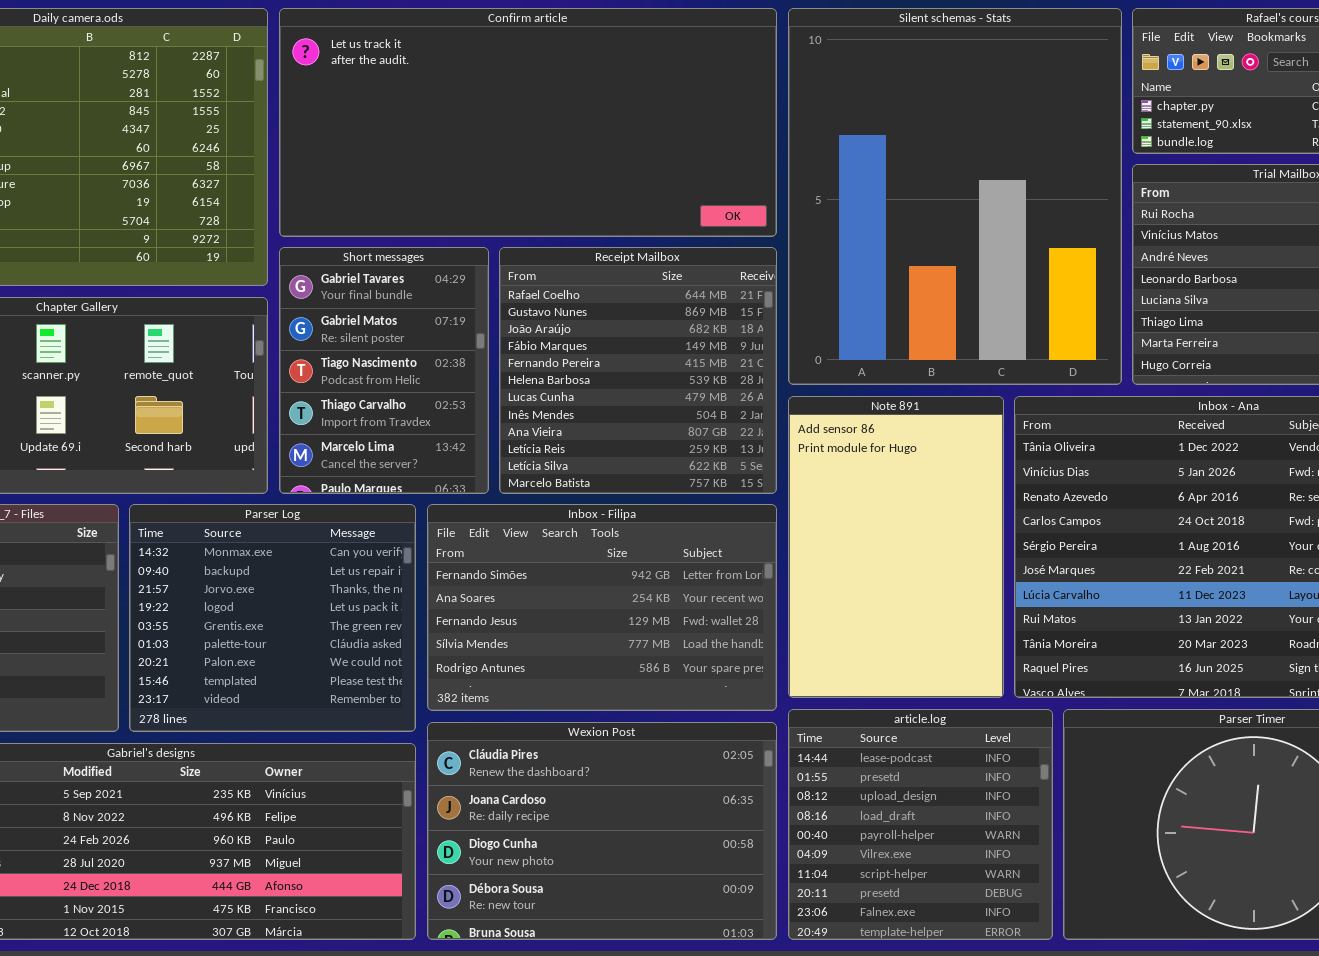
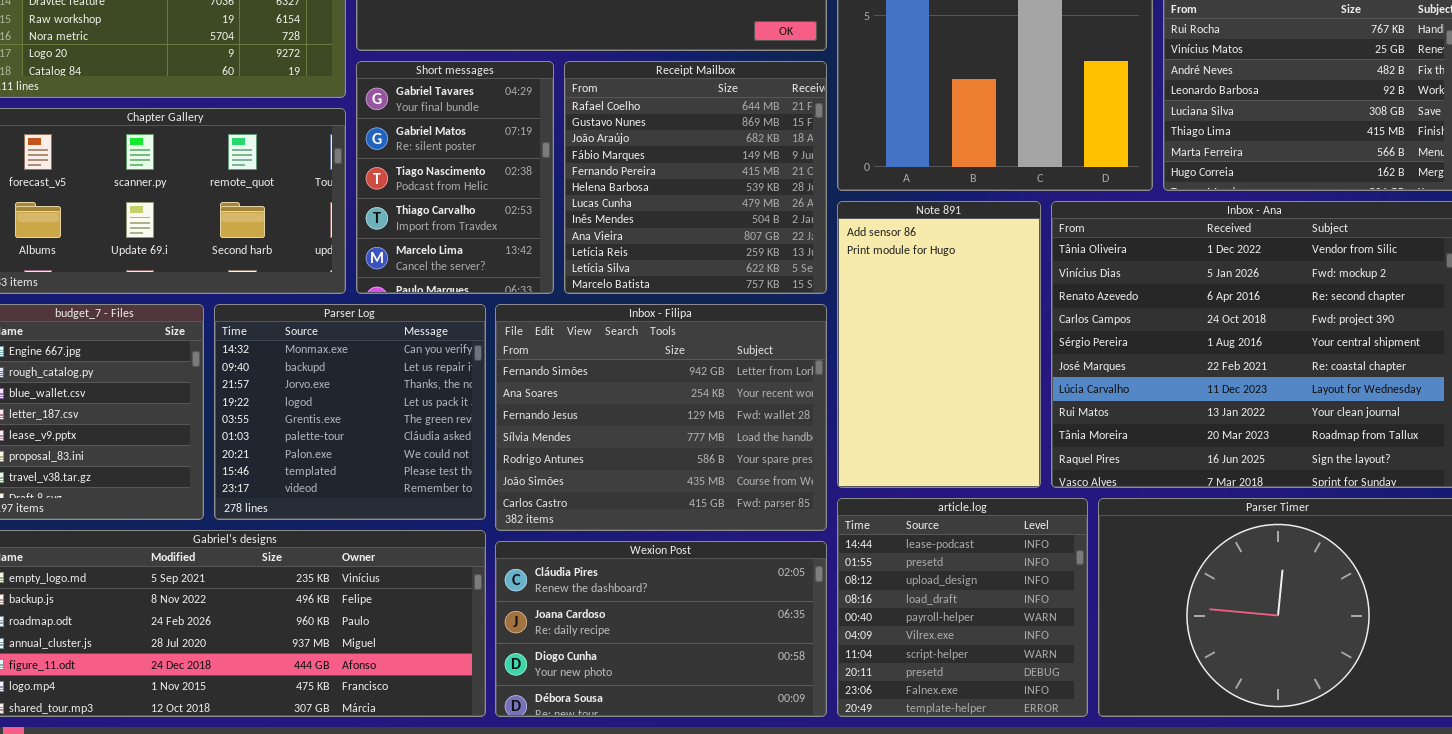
Inbox - Filipa: [427,504,777,711] -> [495,304,827,531], resized
Wexion Post: [427,722,777,940] -> [495,541,827,717], resized

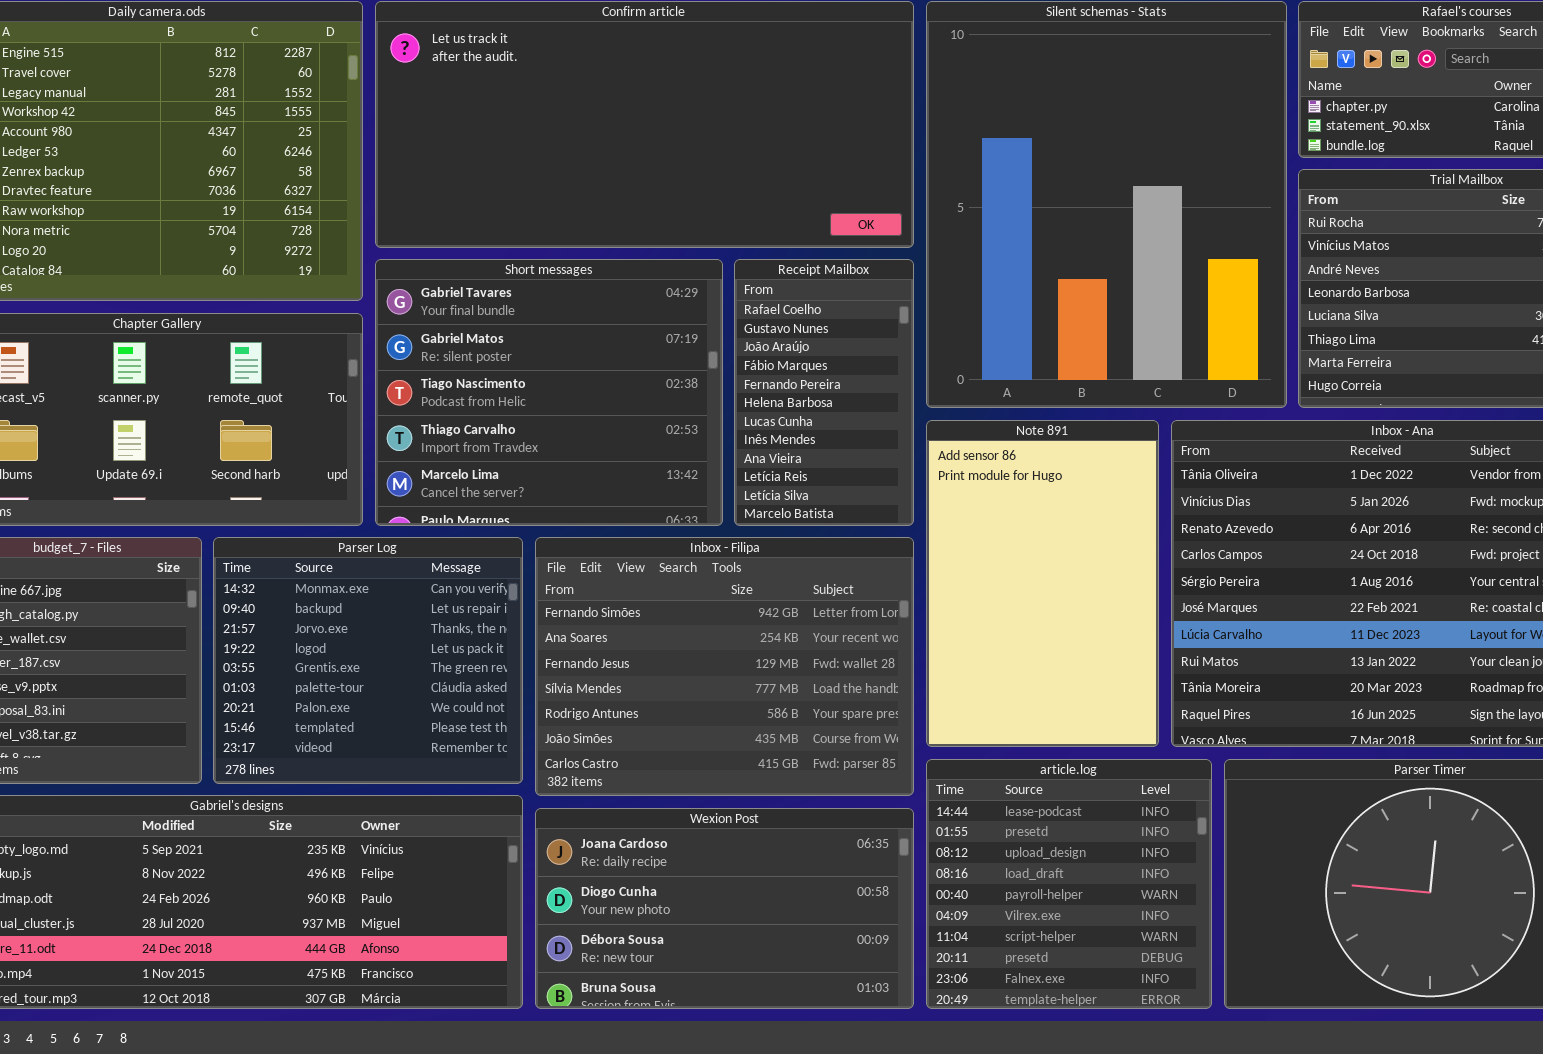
Short messages: [356,61,554,294] -> [375,259,723,526], resized
Receipt Mailbox: [564,61,827,294] -> [734,259,914,526], resized
Wexion Post: [495,541,827,717] -> [535,808,914,1009], scrolled down 1 row

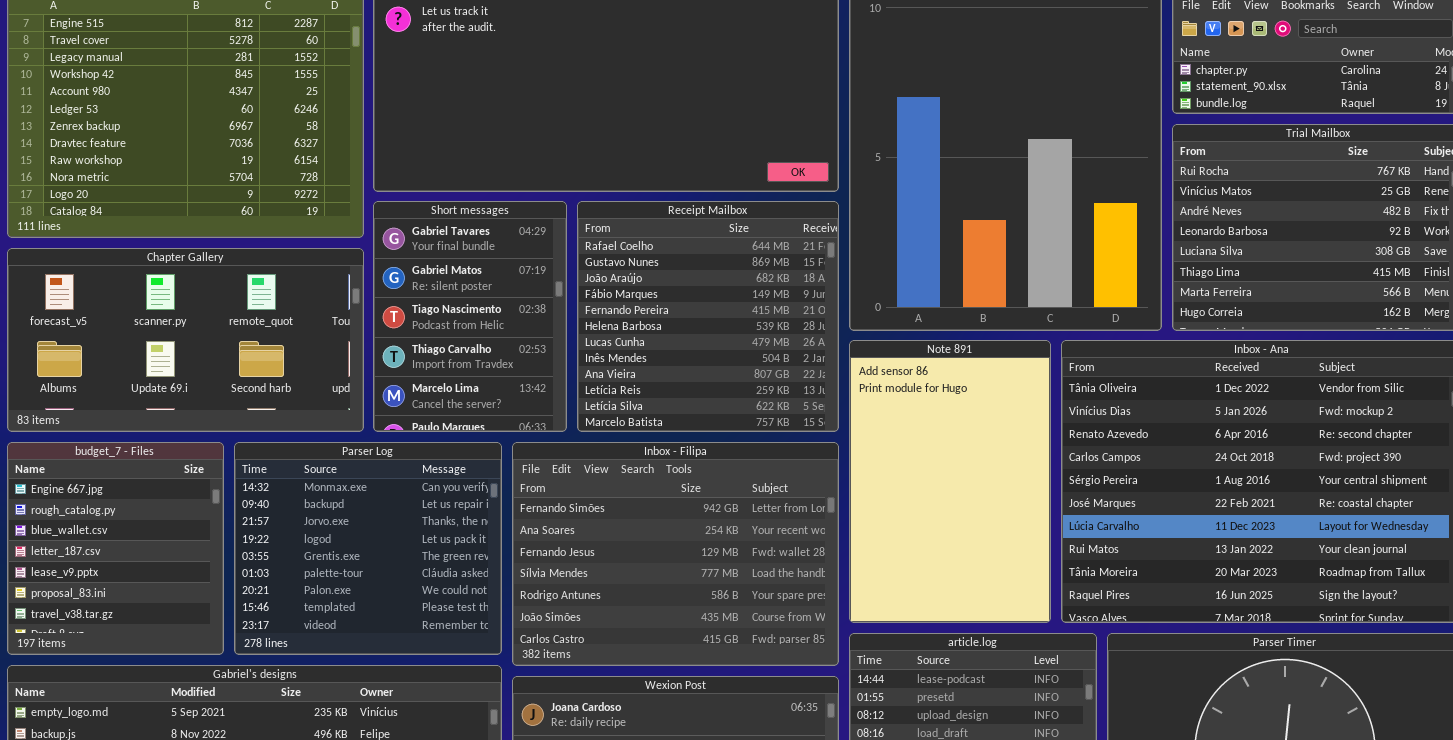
Short messages: [375,259,723,526] -> [373,201,567,432], resized
Receipt Mailbox: [734,259,914,526] -> [577,201,839,432], resized

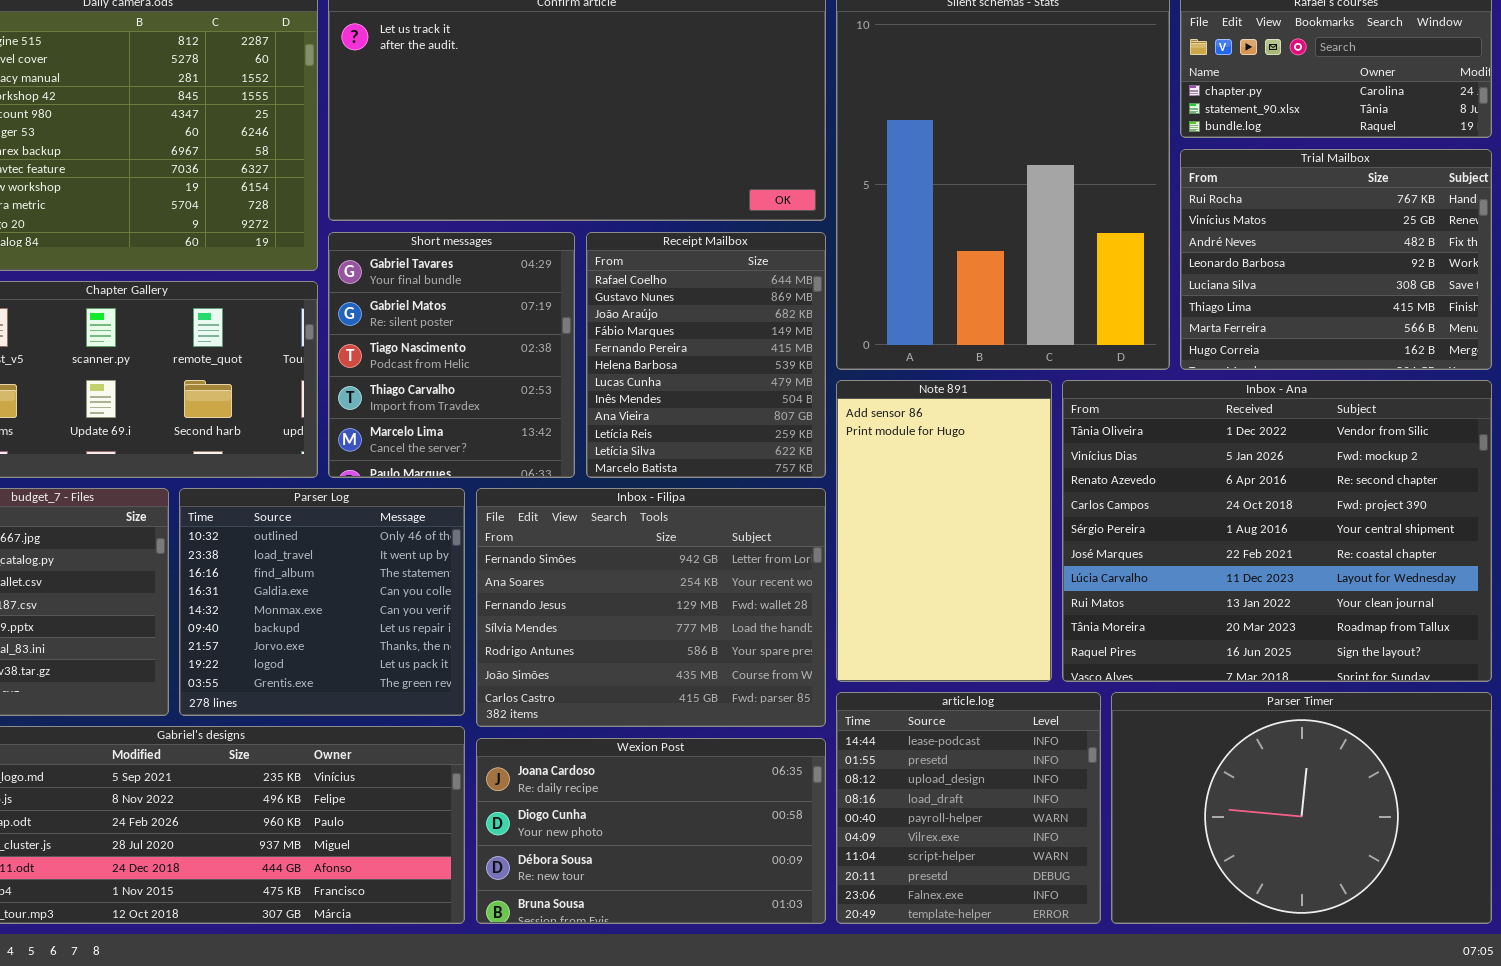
Short messages: [373,201,567,432] -> [328,232,575,478], resized
Receipt Mailbox: [577,201,839,432] -> [586,232,826,478], resized
Parser Log: [234,442,502,655] -> [179,488,465,716], scrolled up 4 rows

